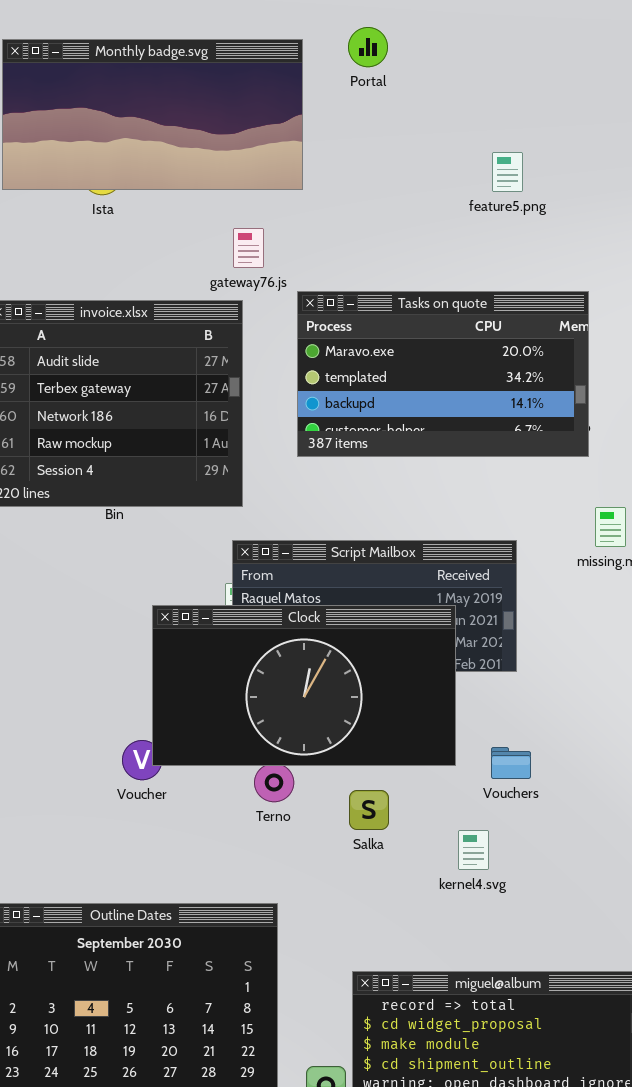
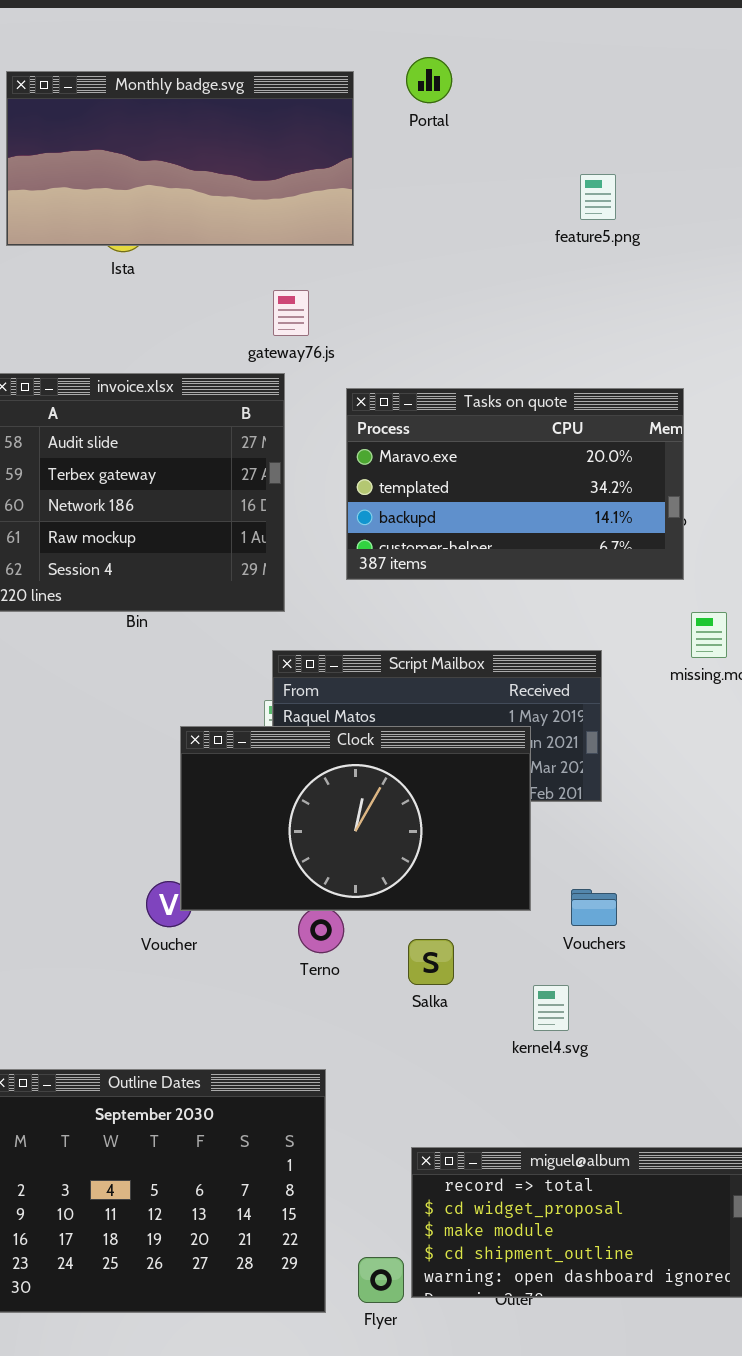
feature5.png: [492,152,523,192] -> [580,174,616,220], moved
Tasks on quote: [297,291,589,457] -> [346,388,684,580], moved

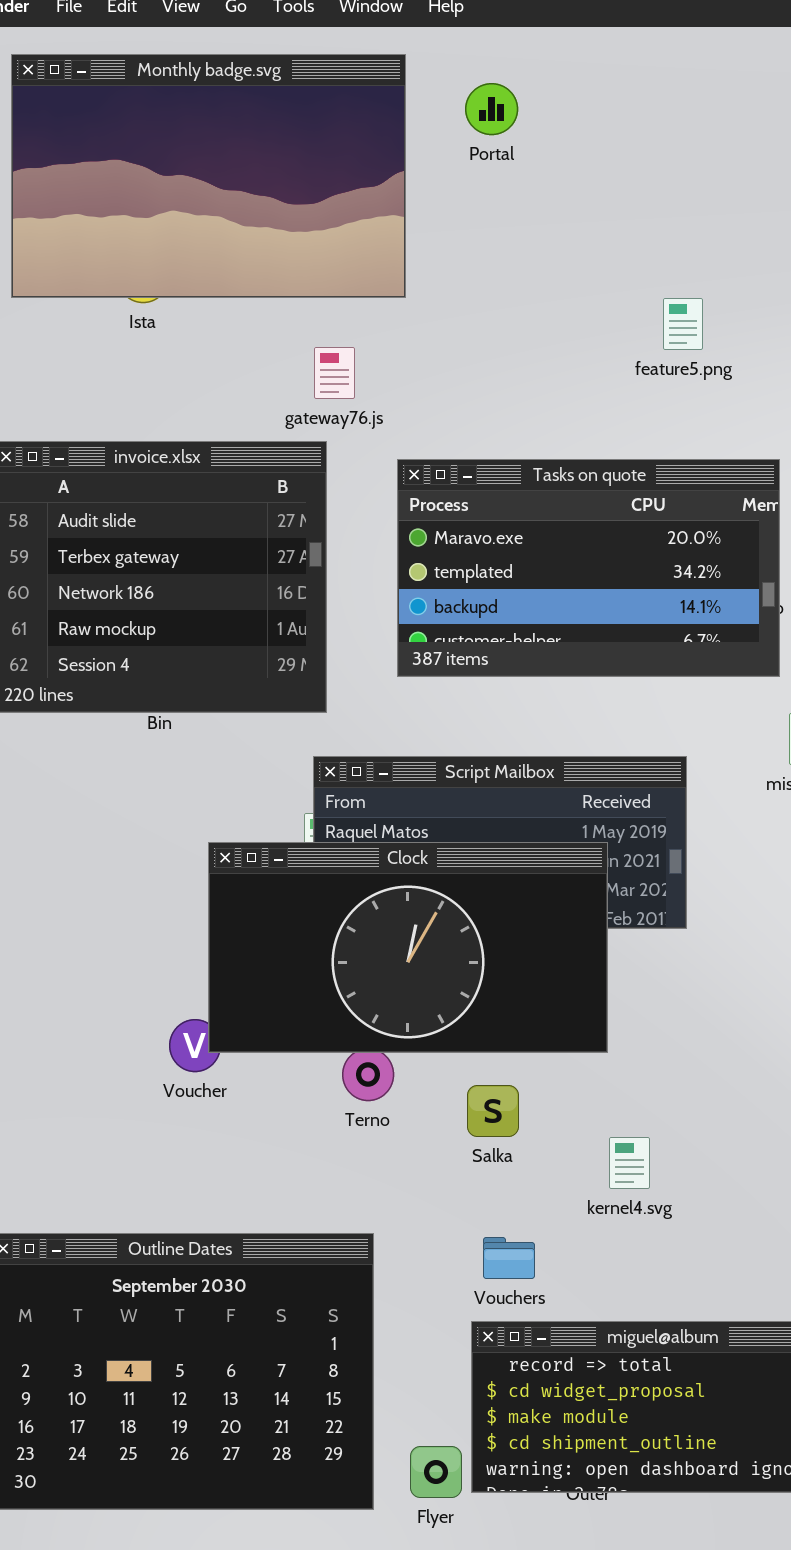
Monthly badge.svg: [6,71,354,246] -> [11,54,406,298], resized
feature5.png: [580,174,616,220] -> [663,298,703,350], moved
Vouchers: [571,889,617,926] -> [483,1237,535,1279], moved

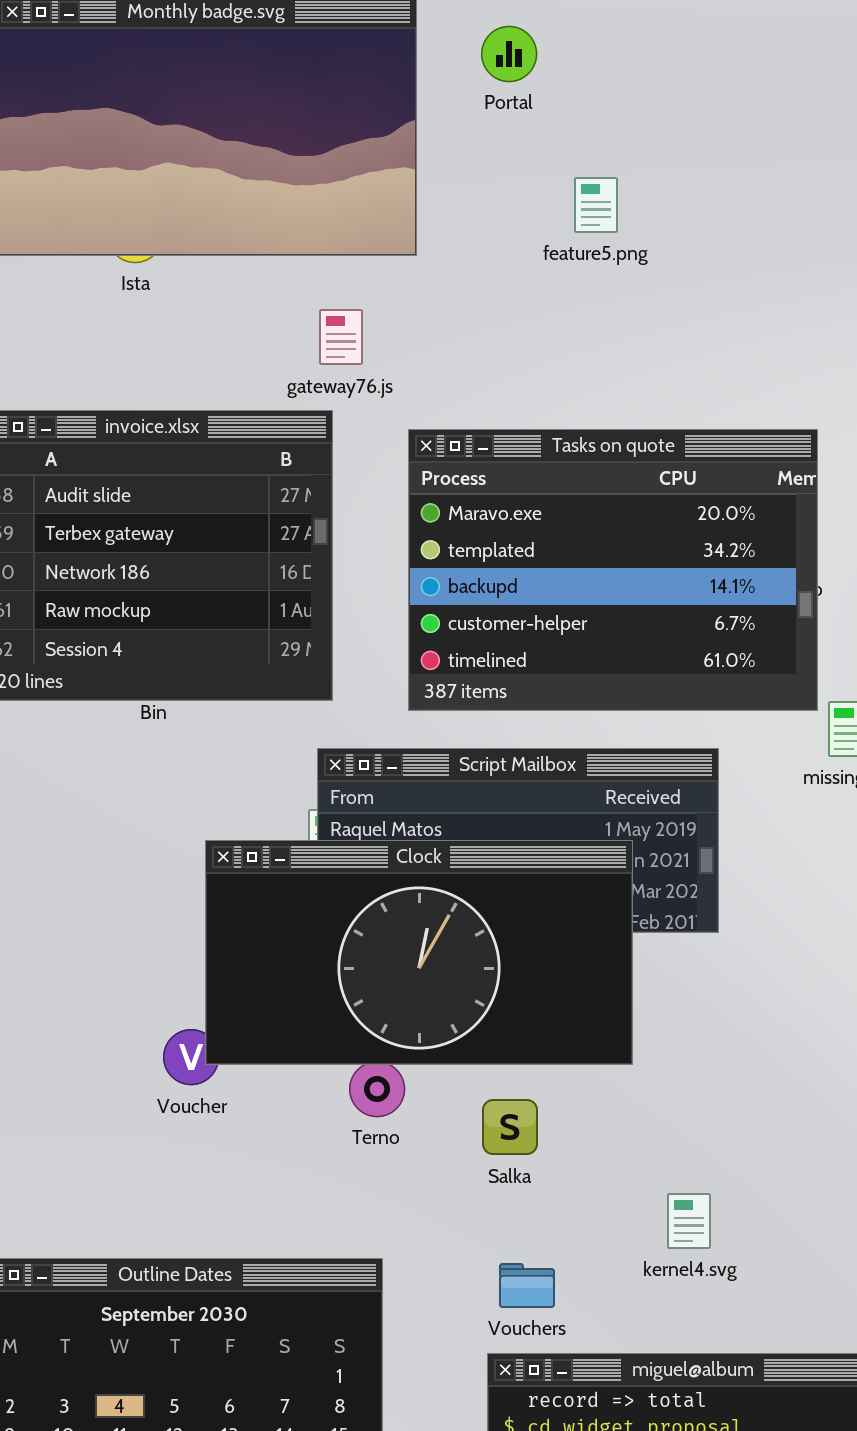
feature5.png: [663,298,703,350] -> [574,177,618,233], moved
Tasks on quote: [397,459,780,677] -> [408,429,818,711], resized
kernel4.svg: [609,1137,650,1189] -> [667,1193,711,1249], moved

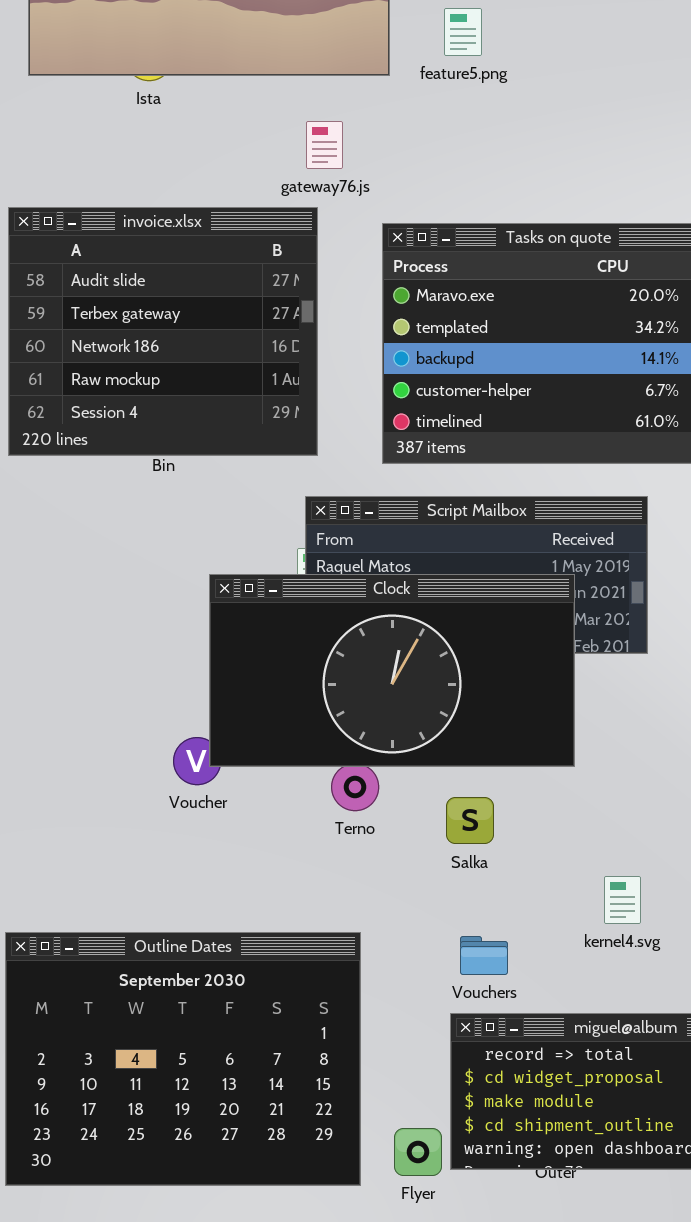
feature5.png: [574,177,618,233] -> [444,8,482,56], moved

